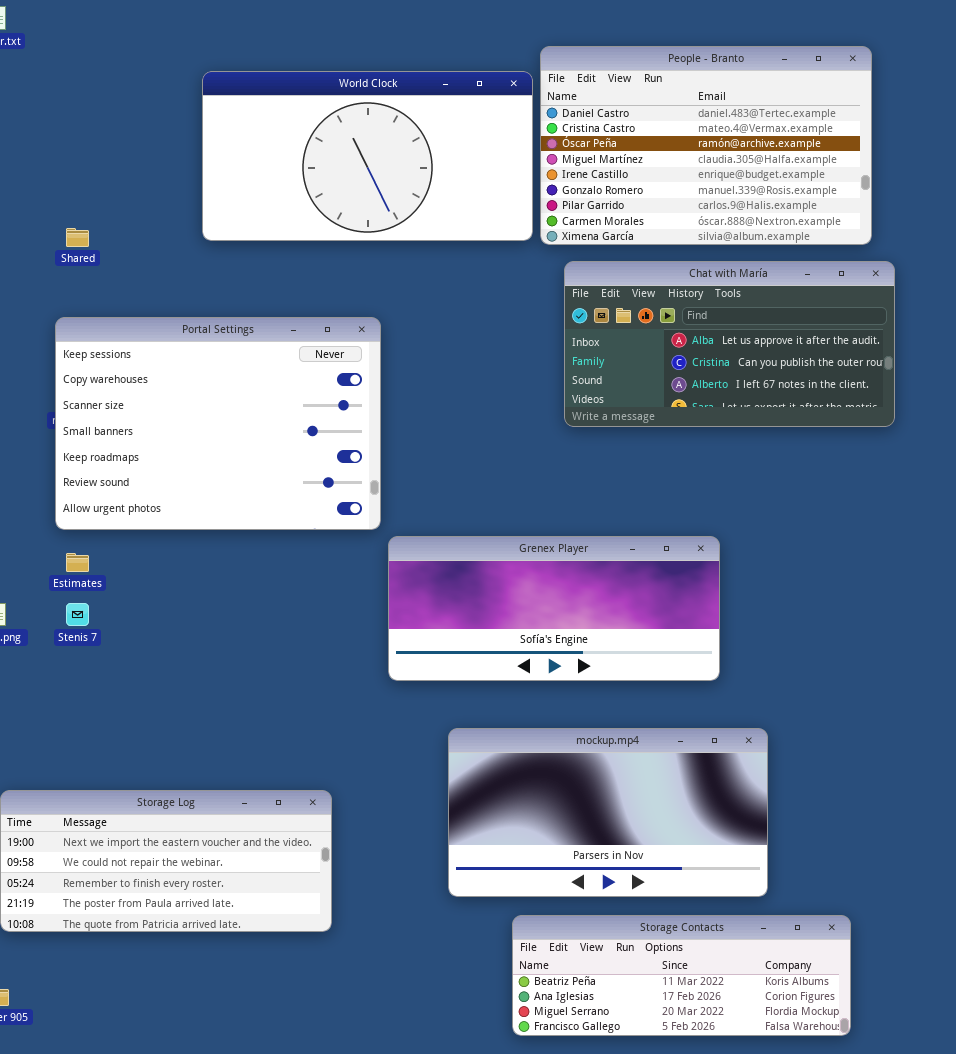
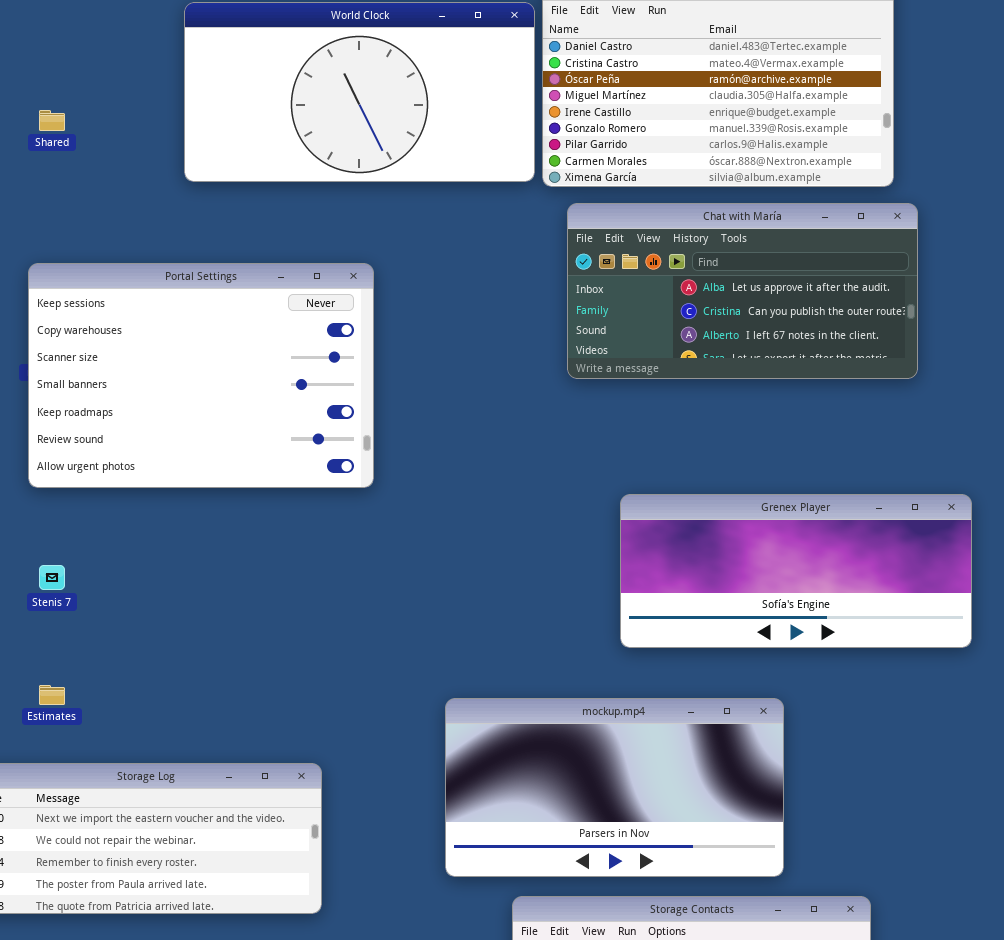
Shared: [66,228,89,247] -> [39,110,65,131], moved
Grenex Player: [388,536,720,681] -> [620,494,972,648], moved
Estimates: [66,553,89,572] -> [39,685,65,705], moved

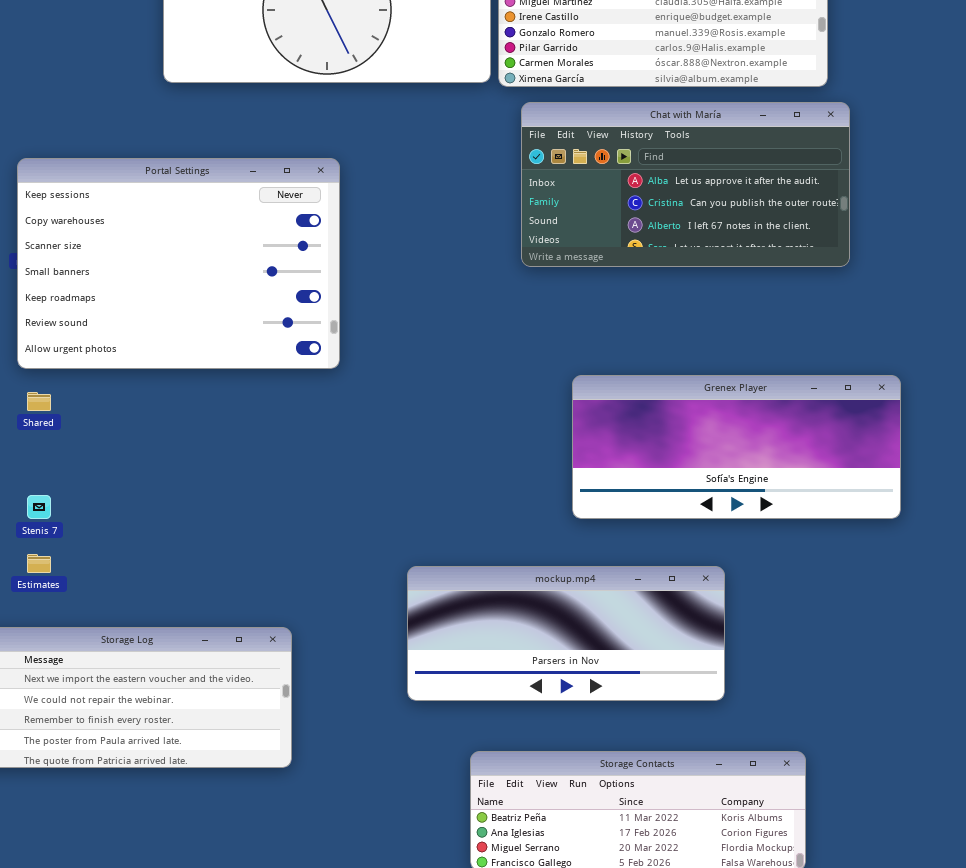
Shared: [39,110,65,131] -> [27,392,51,411], moved
Stenis 7: [39,565,65,590] -> [27,495,51,519], moved
mockup.mp4: [445,698,784,877] -> [407,566,725,701], resized

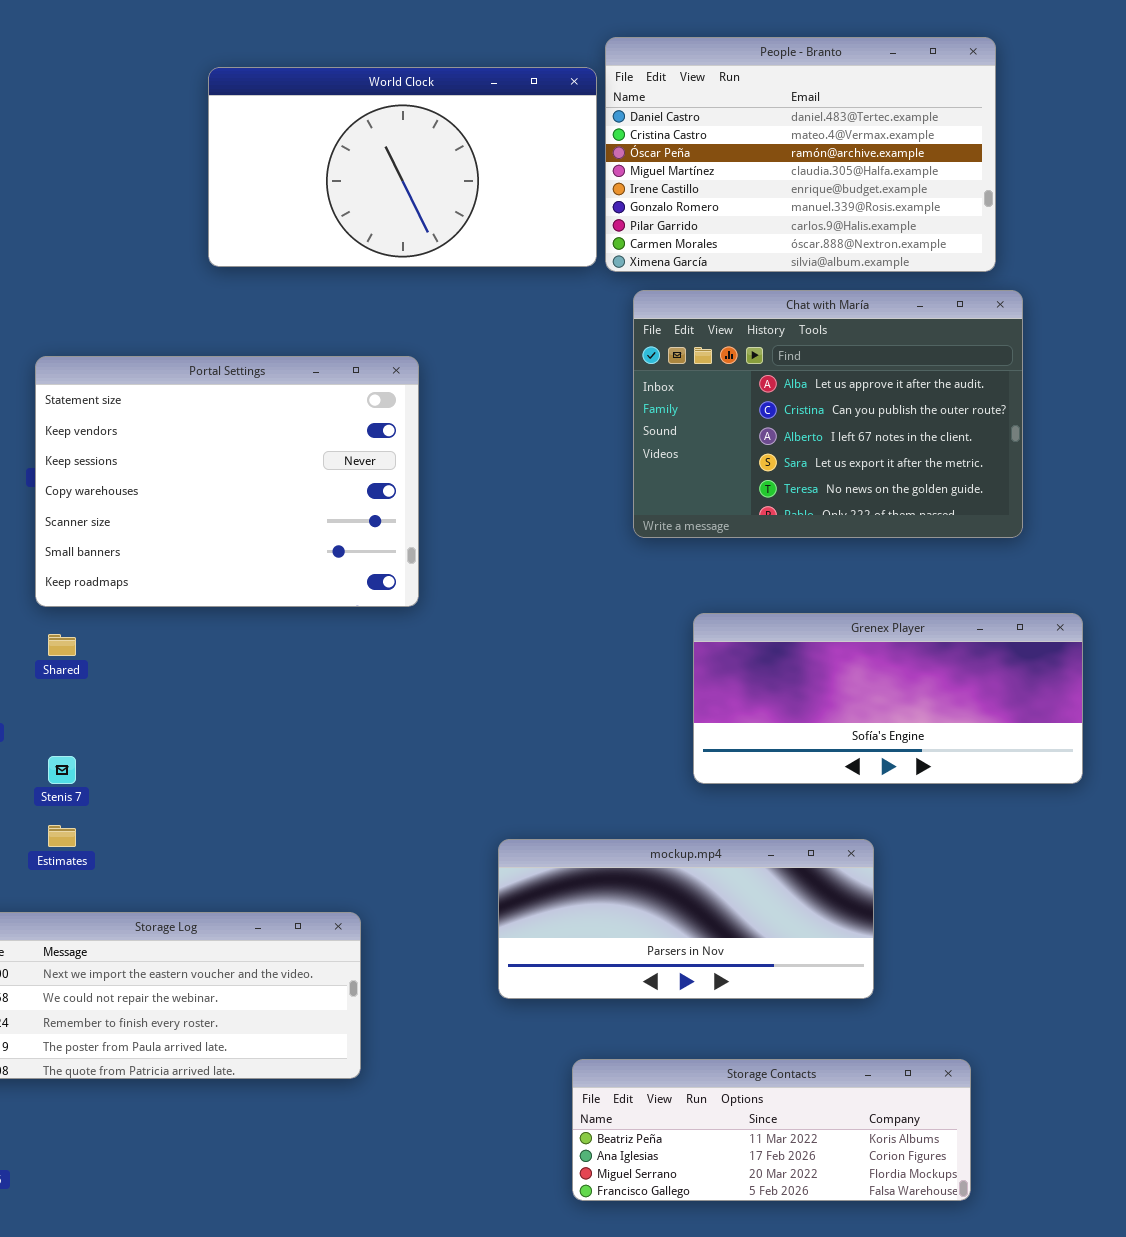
Chat with María: [521,102,850,267] -> [633,290,1023,538], resized
Portal Settings: [17,158,340,369] -> [35,356,419,607], scrolled up 2 rows

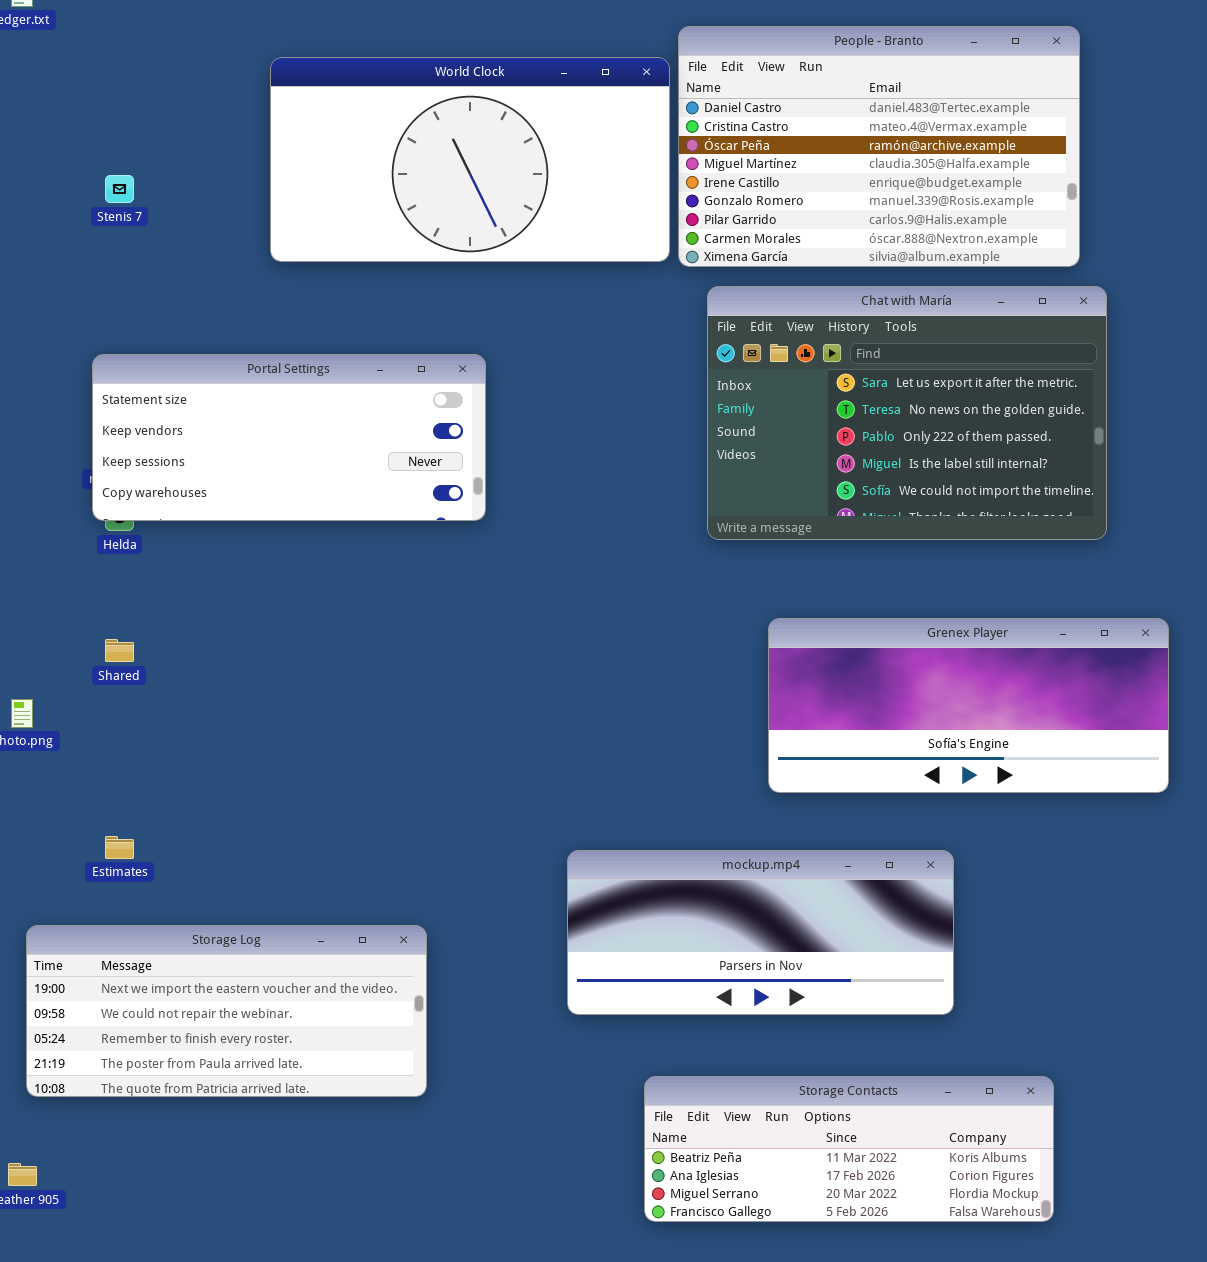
Chat with María: [633,290,1023,538] -> [707,286,1107,540], scrolled down 3 rows
Portal Settings: [35,356,419,607] -> [92,354,486,521], resized
Stenis 7: [48,756,76,784] -> [105,175,134,203], moved

